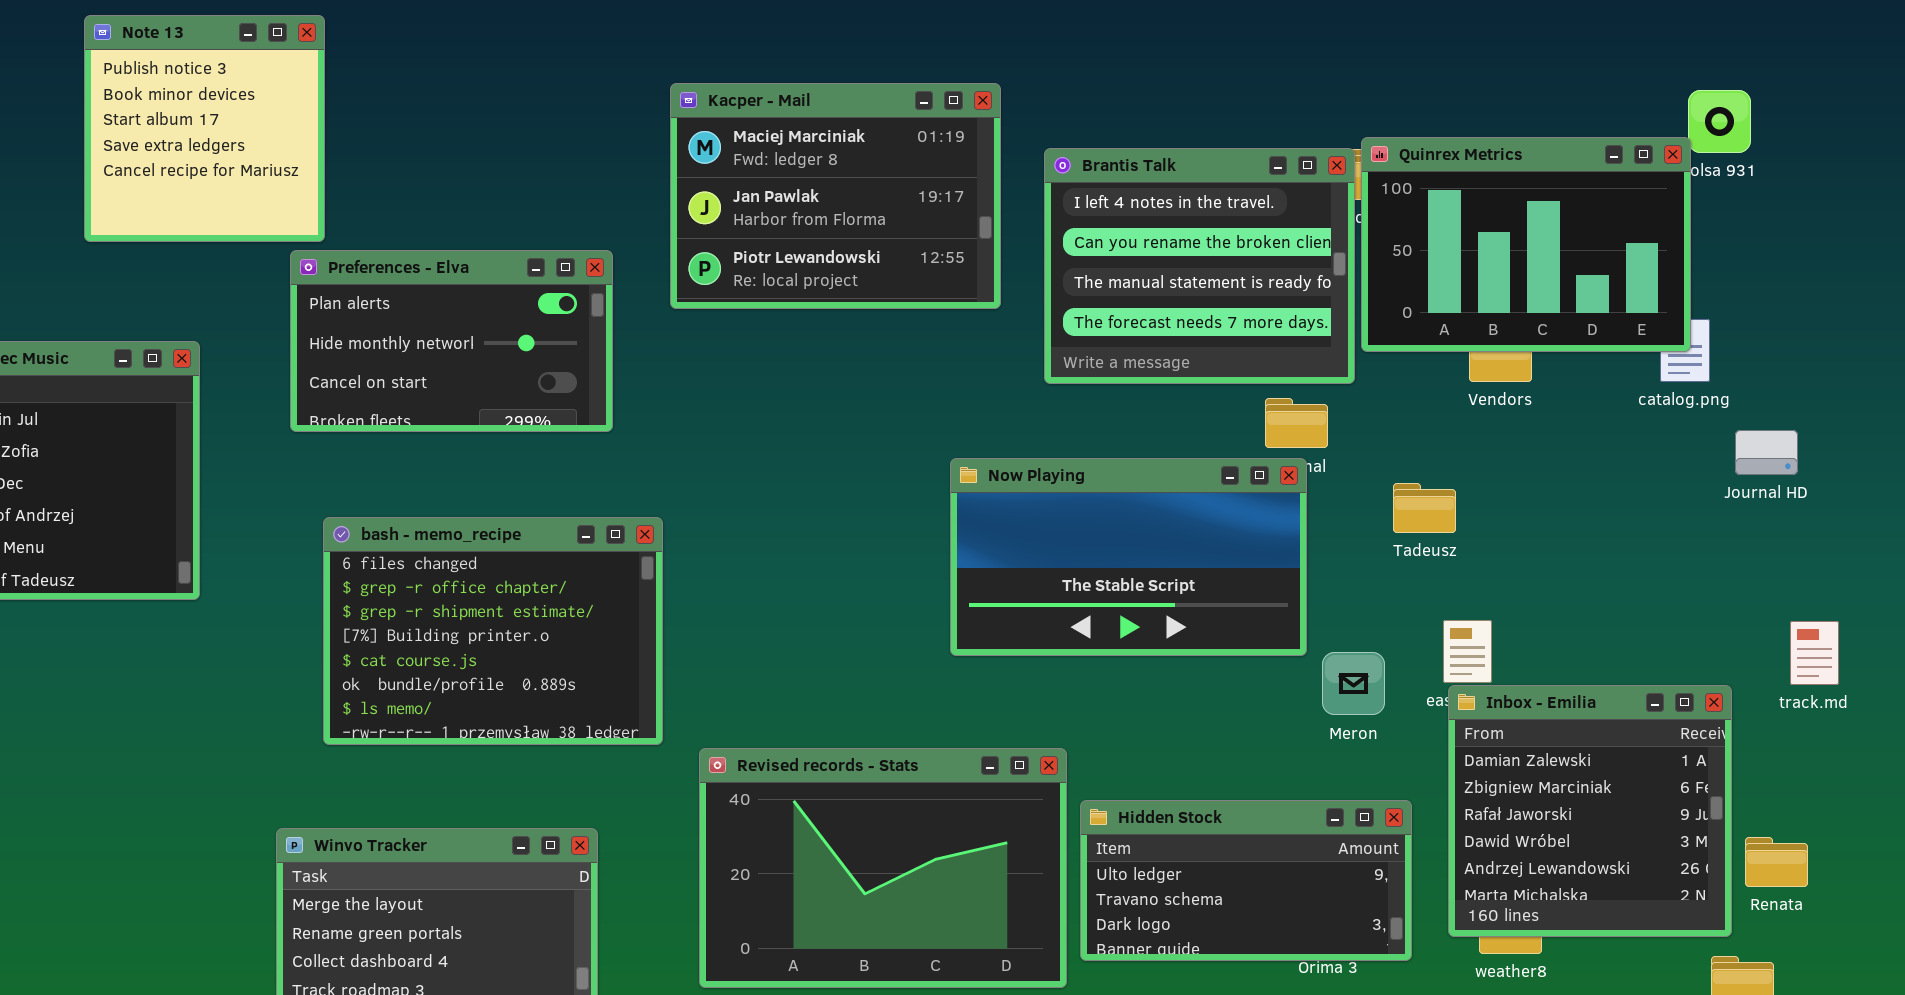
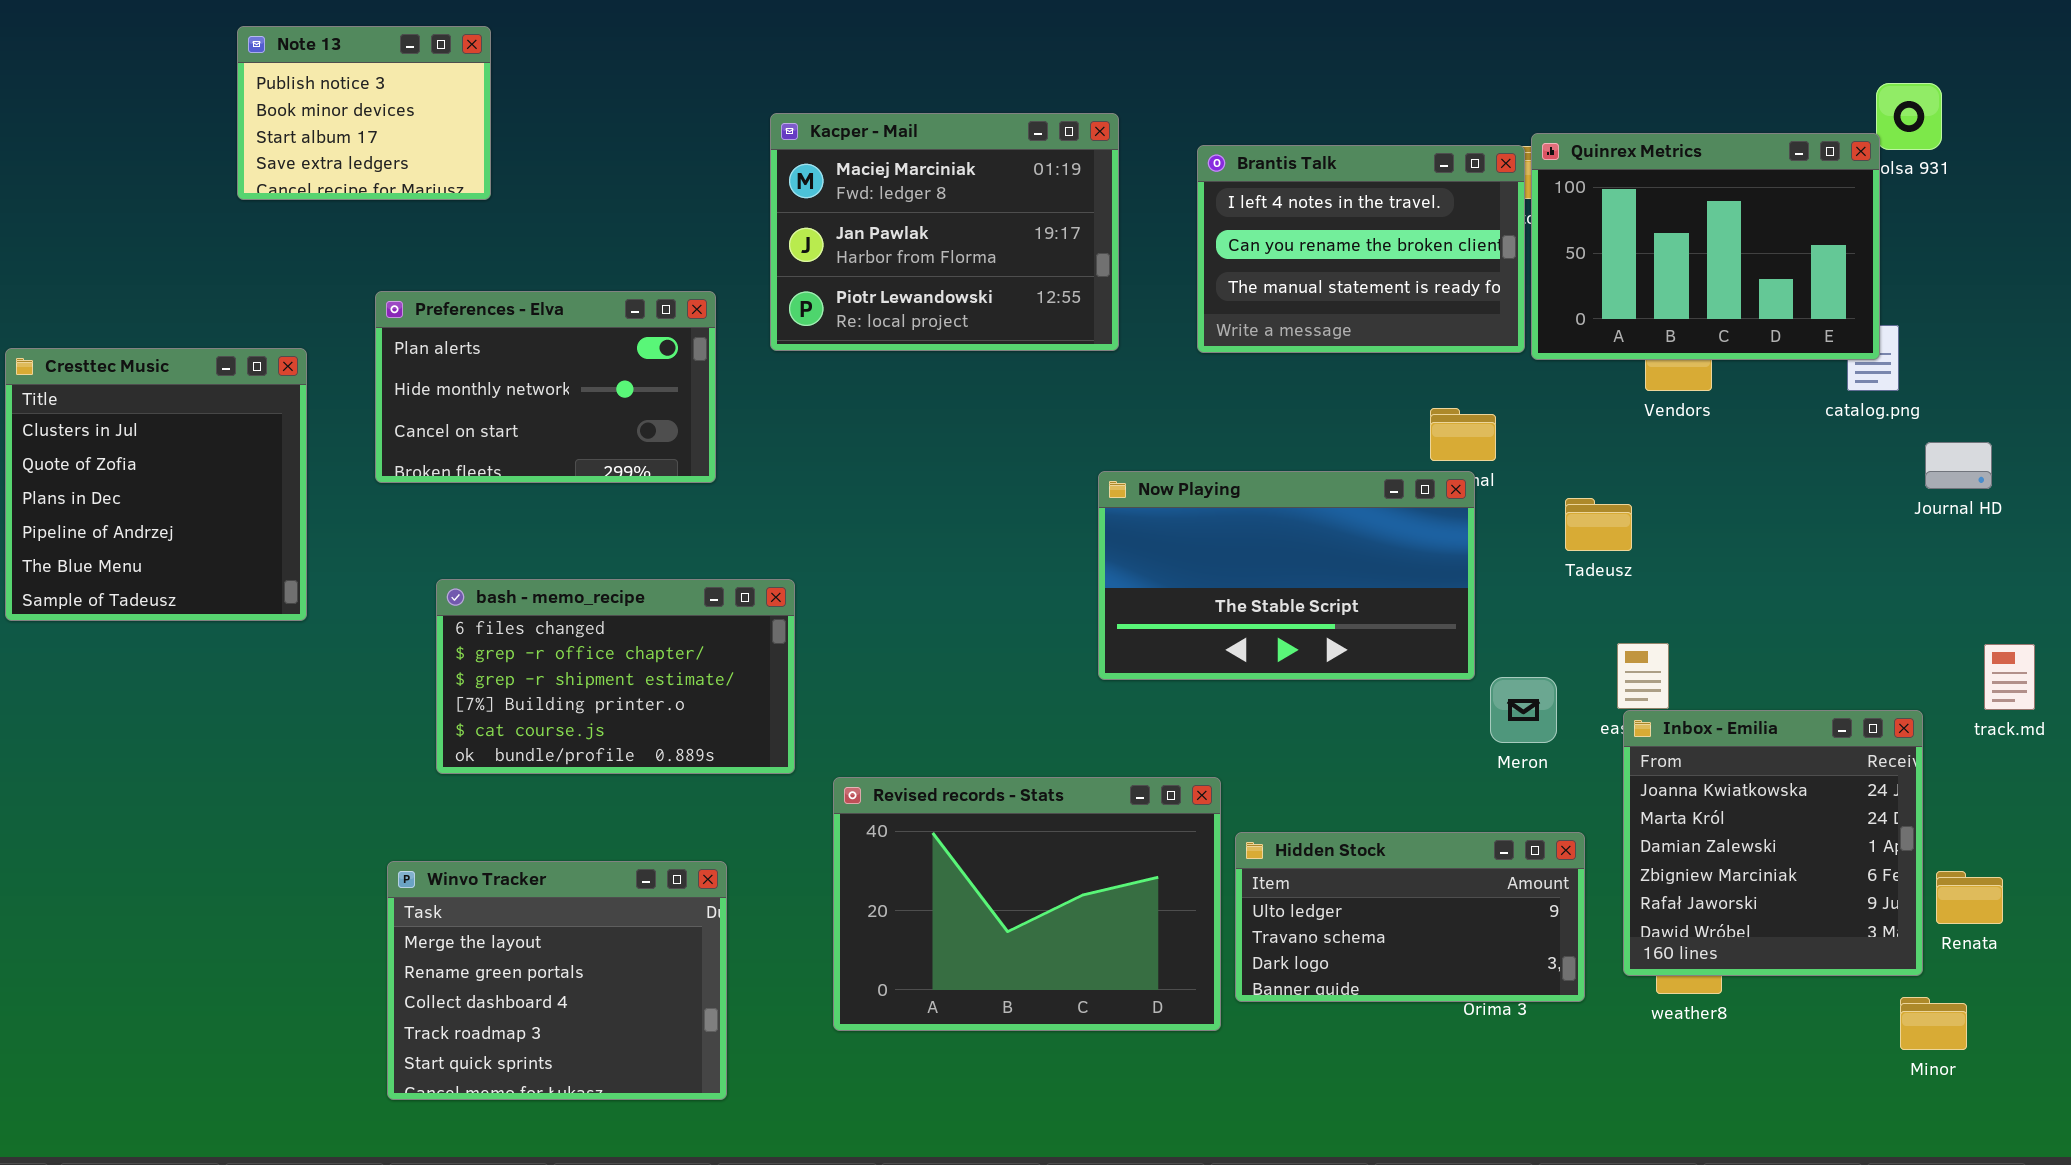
Note 13: [84,15,325,242] -> [237,26,491,200], moved, resized
Kacper - Mail: [670,83,1001,309] -> [770,113,1119,351], moved
Brantis Talk: [1044,148,1355,384] -> [1197,145,1525,353], resized
Preferences - Elva: [290,250,613,432] -> [375,291,716,483], moved
bash - memo_recipe: [323,517,663,745] -> [436,579,795,774], resized
Inbox - Emilia: [1448,685,1732,937] -> [1623,710,1923,976], scrolled up 2 rows

